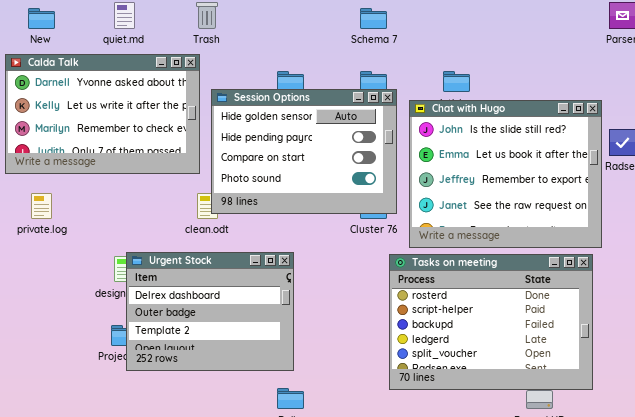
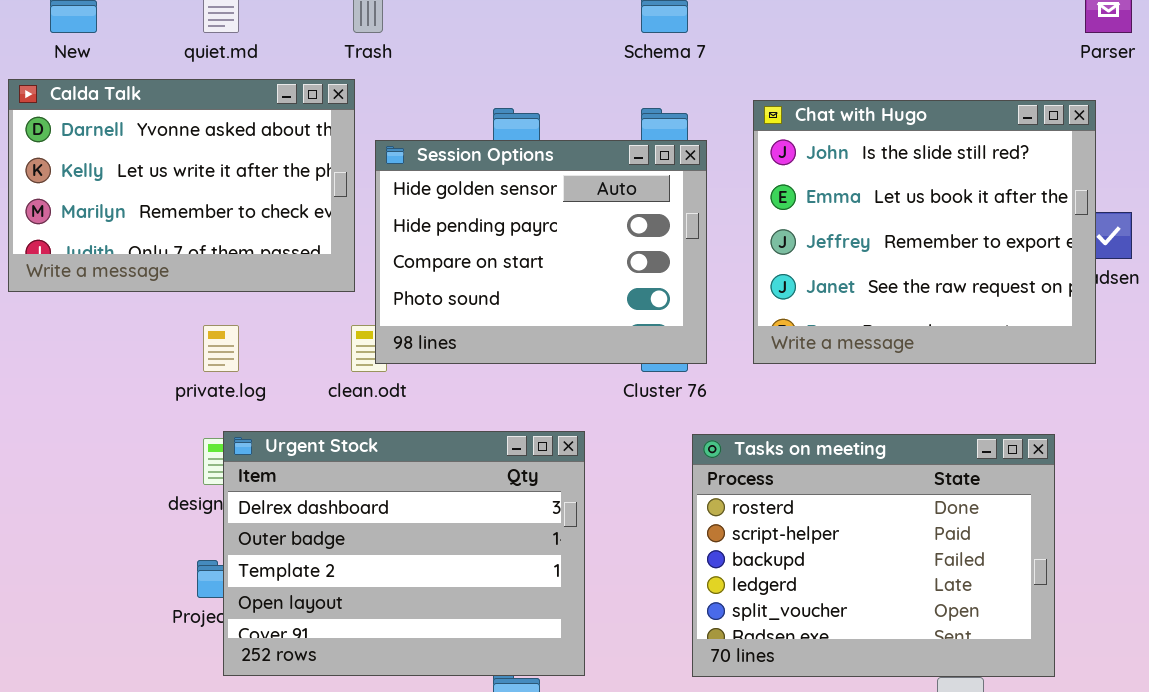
Chat with Hugo: [409,100,602,248] -> [753,100,1096,364], moved
private.log: [31,193,52,219] -> [203,325,239,372], moved
Urgent Stock: [126,252,294,371] -> [223,431,585,676], resized

